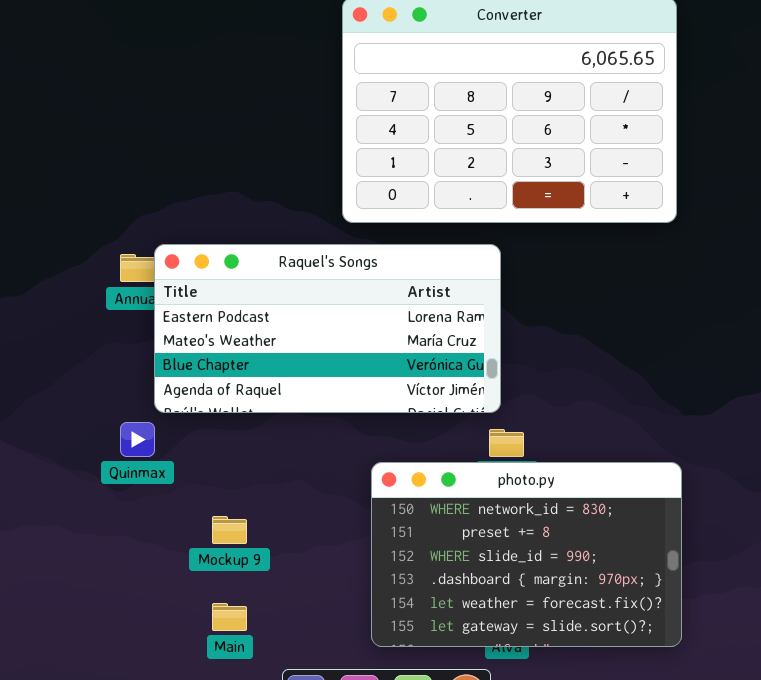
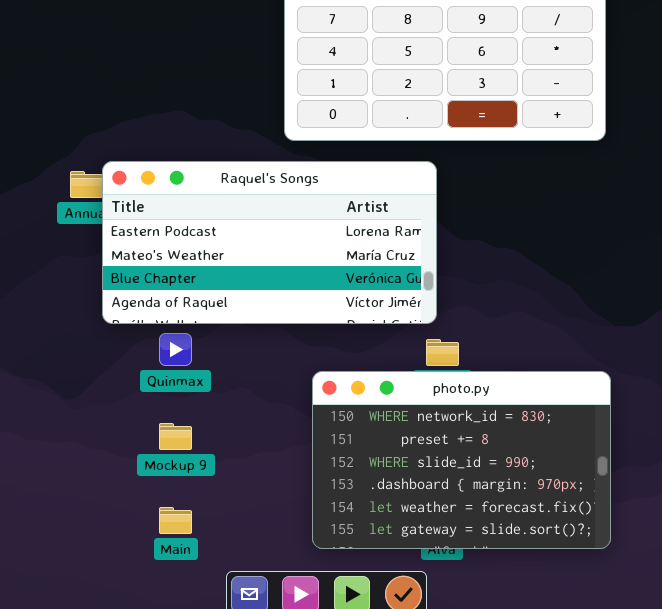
Quinmax: [120,422,155,457] -> [159,333,192,366], moved

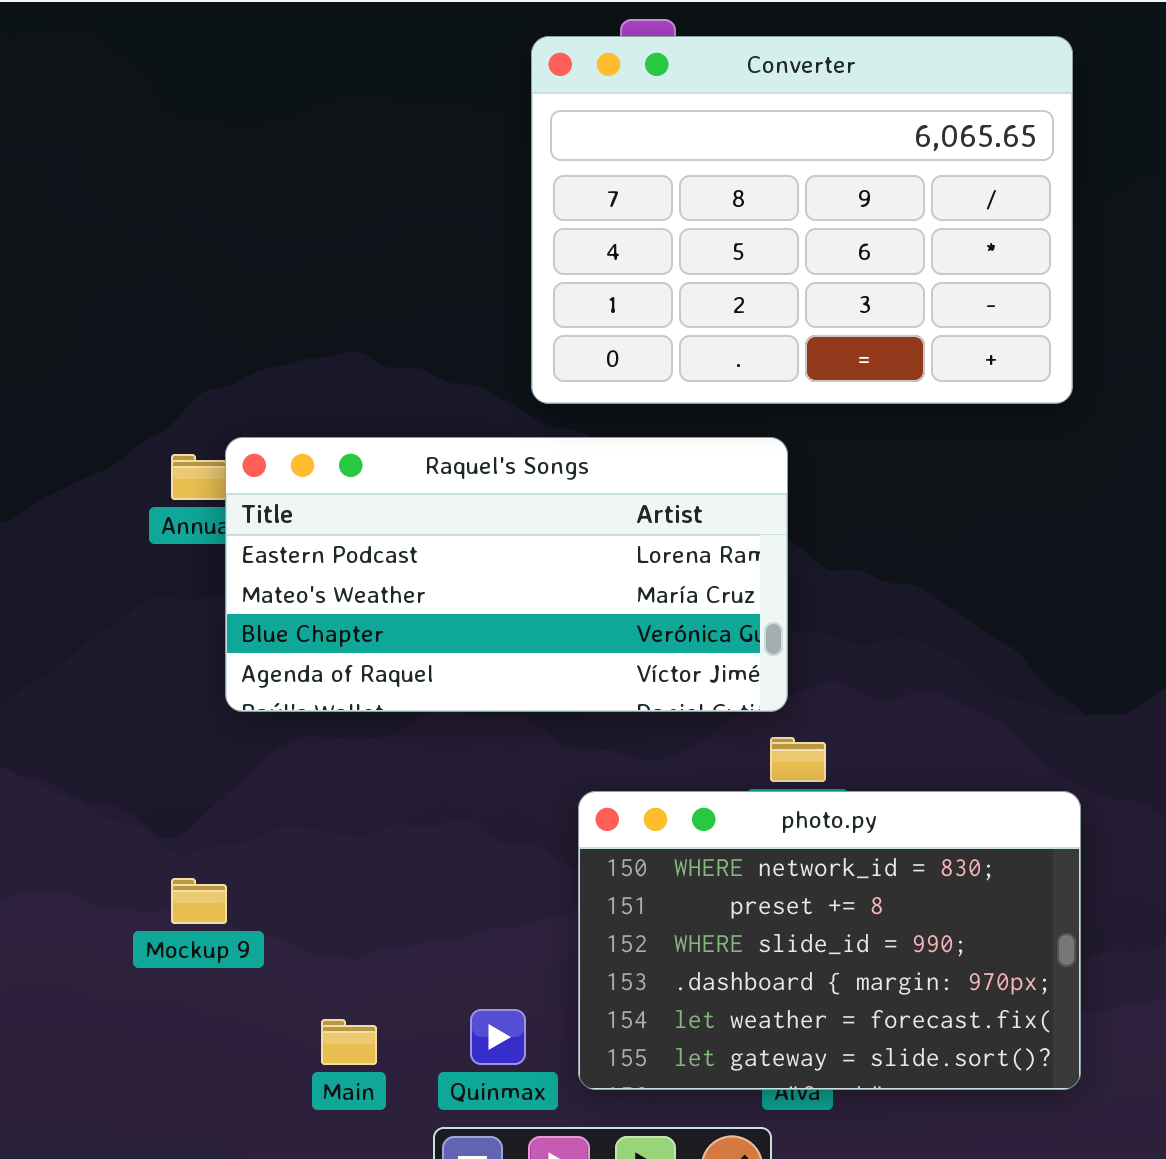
Quinmax: [159,333,192,366] -> [470,1009,526,1065], moved
Mockup 9: [159,423,192,450] -> [171,878,227,924], moved

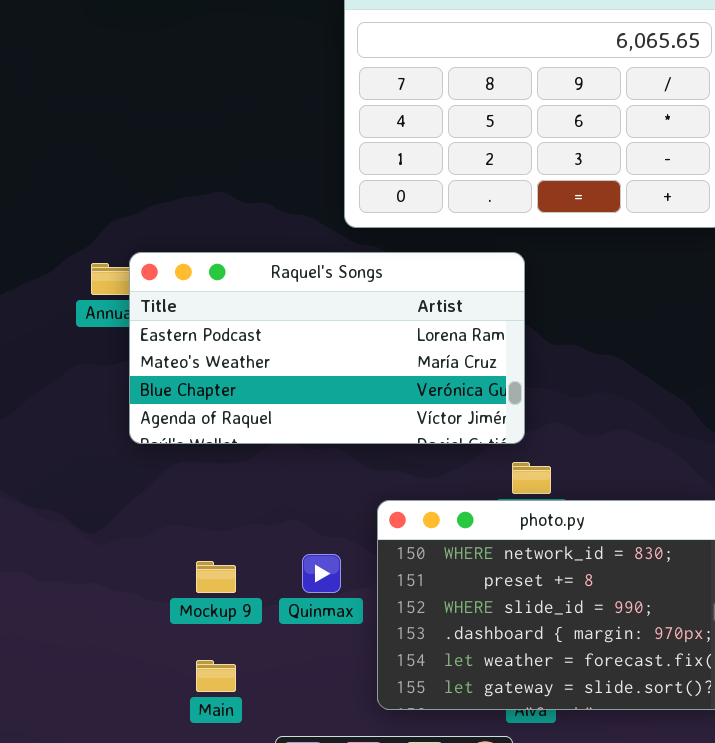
Mockup 9: [171,878,227,924] -> [196,561,236,593], moved
Quinmax: [470,1009,526,1065] -> [302,554,341,593], moved

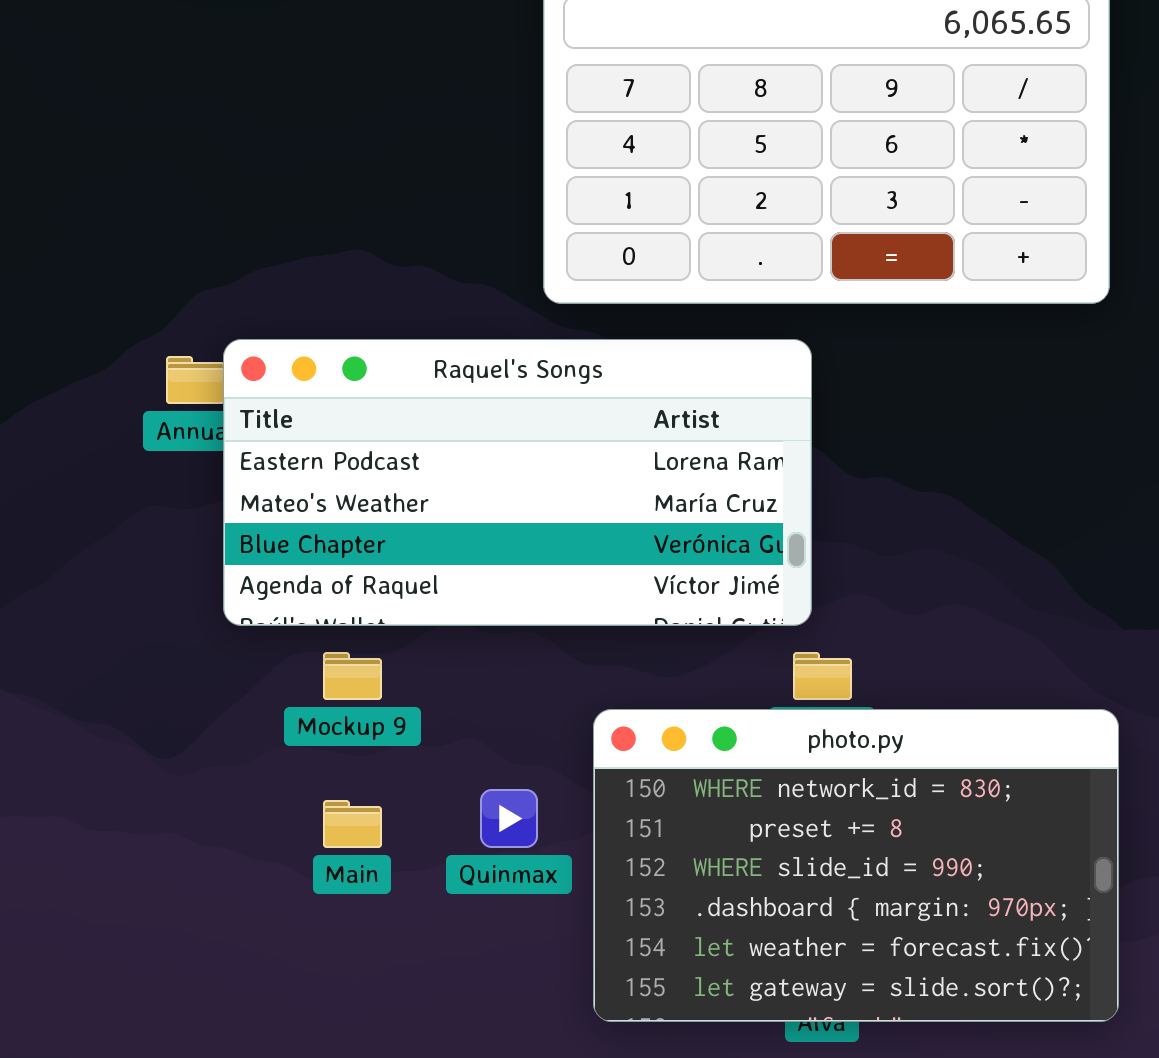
Mockup 9: [196,561,236,593] -> [323,652,382,700], moved
Main: [196,660,236,692] -> [323,800,382,848], moved

